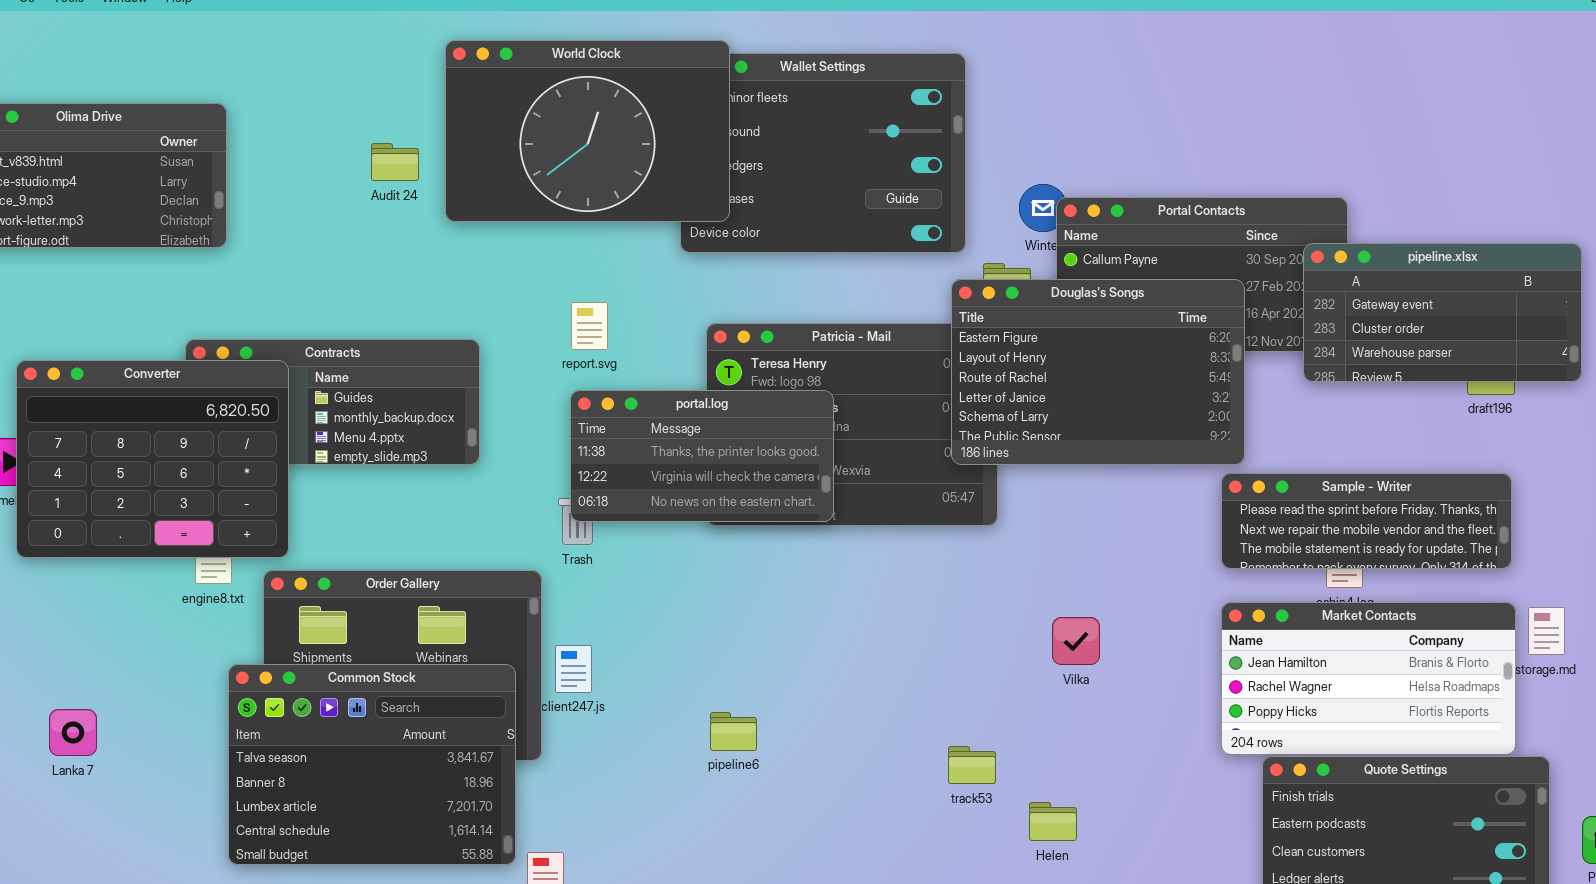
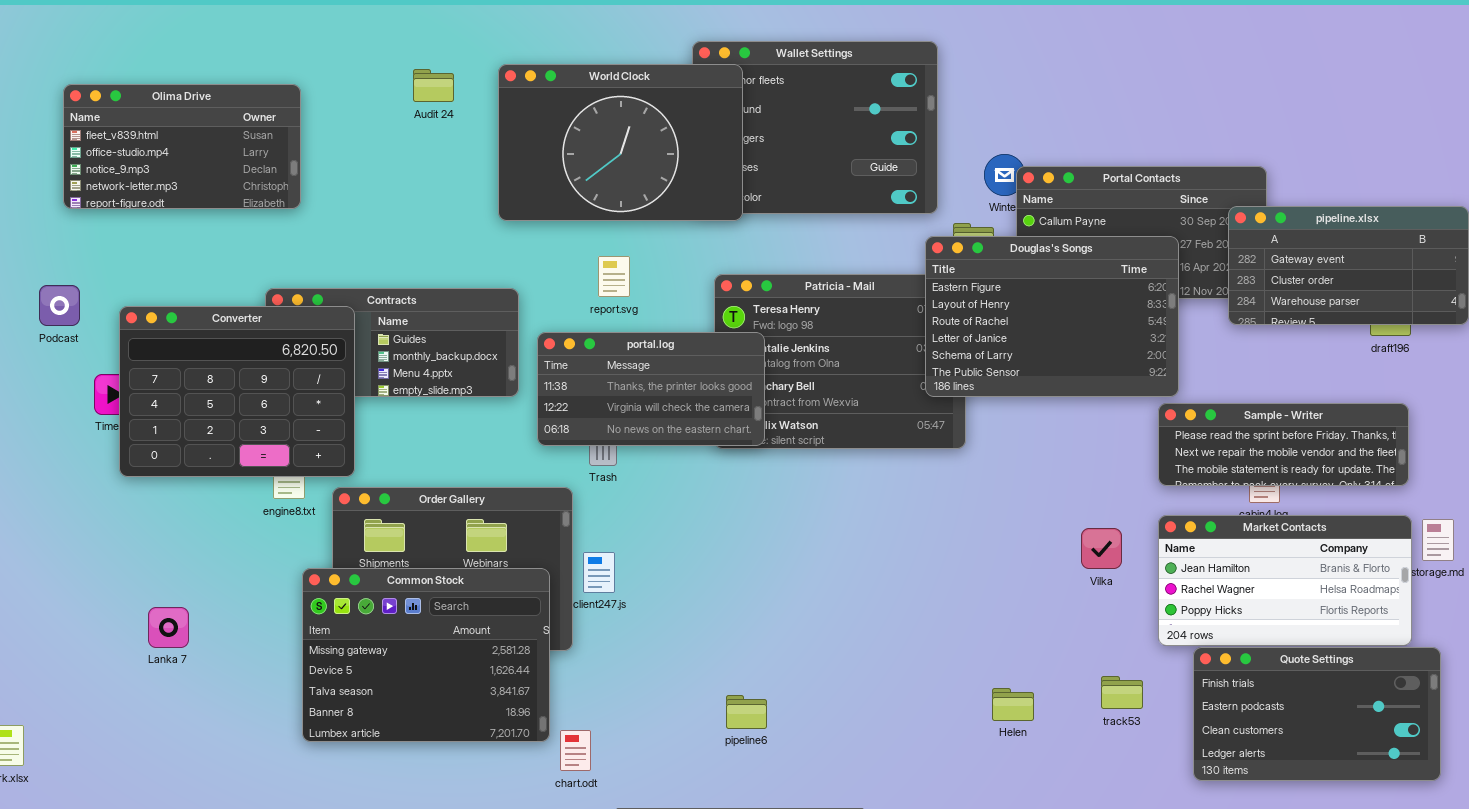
World Clock: [445,40,730,222] -> [498,64,743,221], moved
Audit 24: [371,143,419,181] -> [413,69,454,102], moved
portal.log: [570,390,834,522] -> [537,332,765,446], moved
Vilka: [1052,617,1100,665] -> [1081,528,1122,569], moved
Common Stock: [228,664,516,865] -> [302,568,550,742], scrolled up 2 rows
pipeline6: [710,712,757,751] -> [726,695,767,729], moved
track53: [948,746,996,784] -> [1101,676,1143,709], moved

